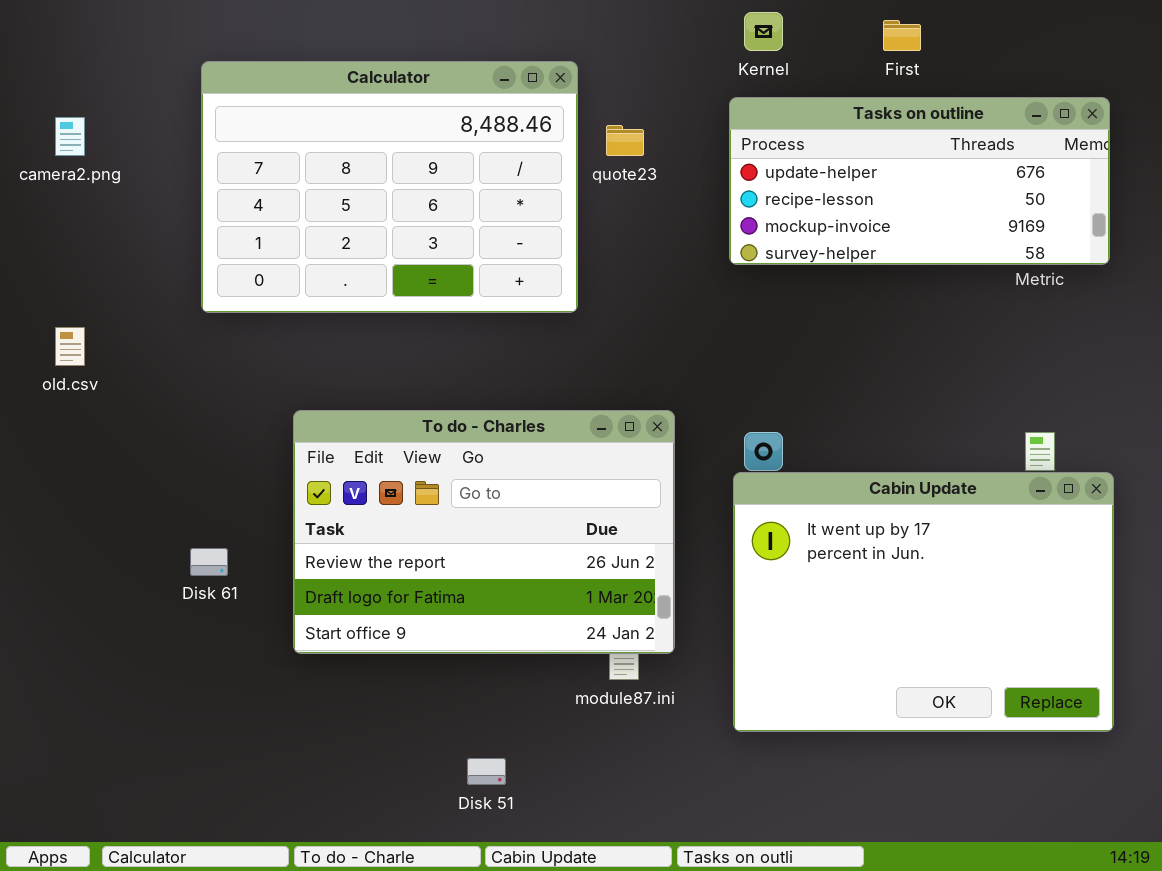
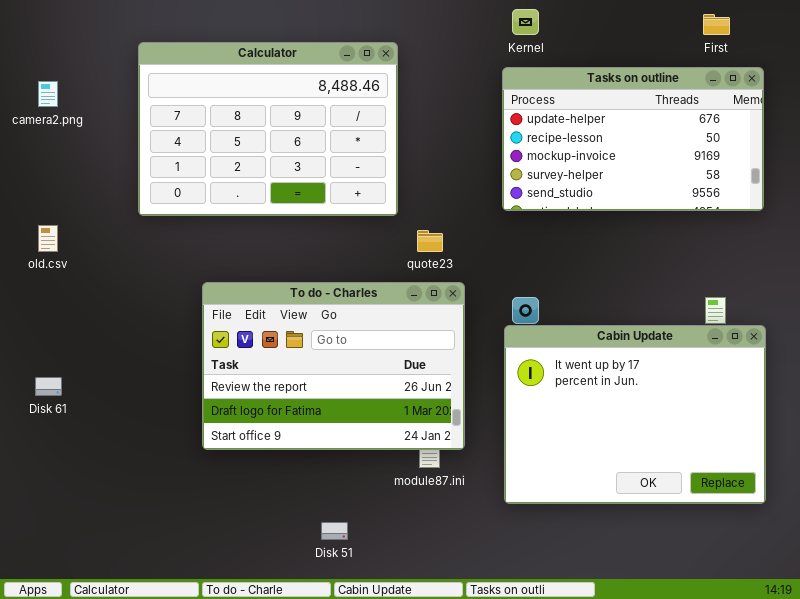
First: [883,20,921,51] -> [703,14,730,35], moved
Tasks on outline: [729,97,1110,265] -> [502,67,764,211], resized
quote23: [606,125,644,156] -> [417,230,443,252], moved
Disk 61: [190,548,228,576] -> [35,377,62,396], moved

